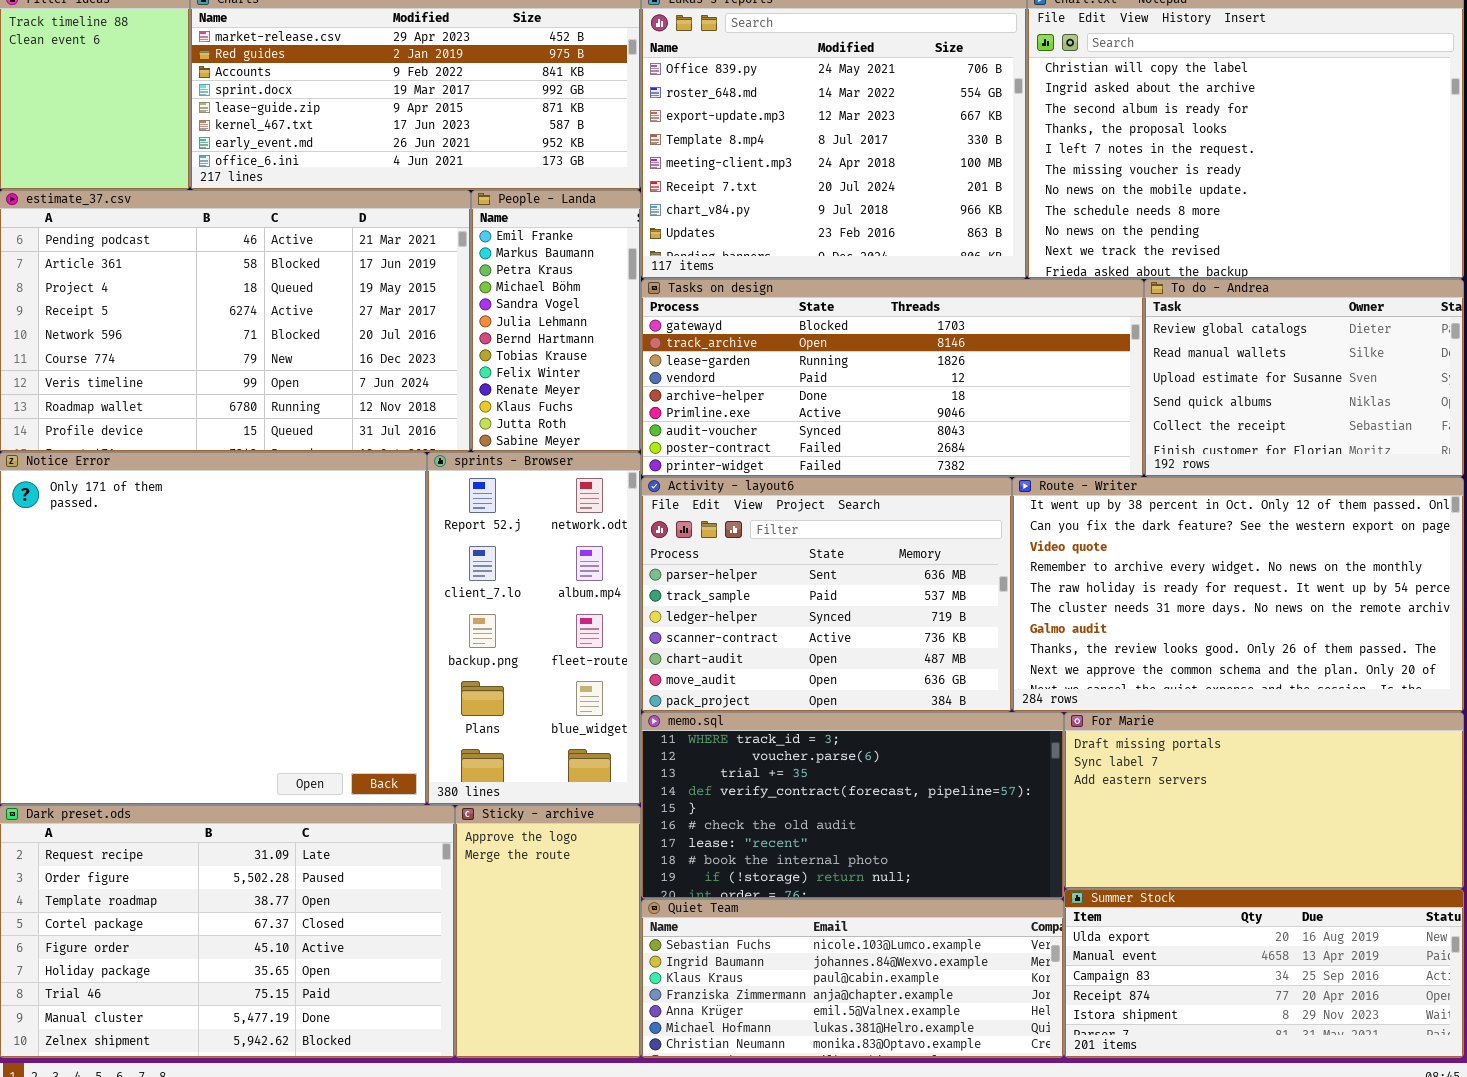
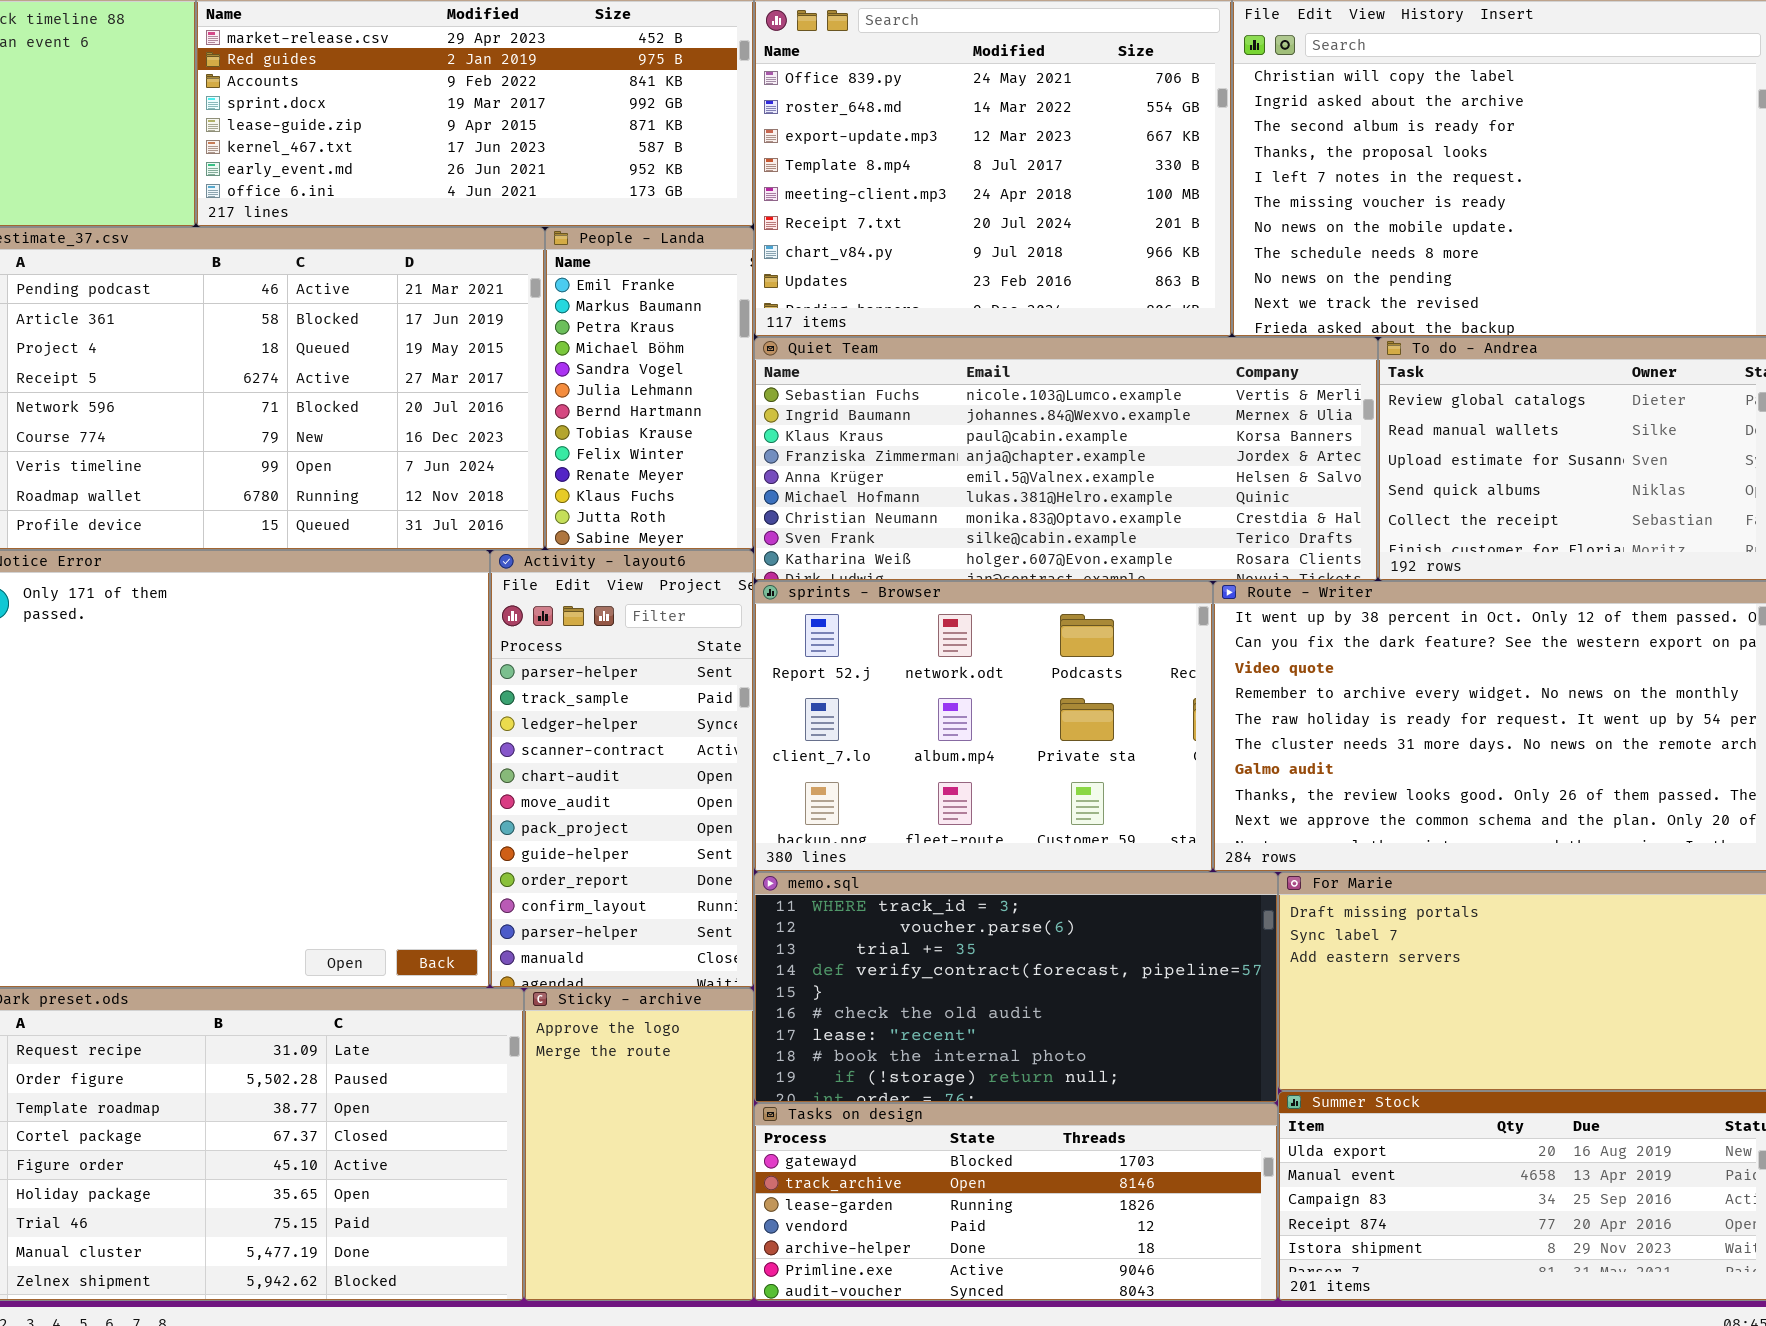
Tasks on design: [641,279,1144,477] -> [754,1103,1278,1301], moved, resized
sprints - Browser: [427,452,641,805] -> [754,581,1213,872], moved, resized
Activity - layout6: [641,477,1012,712] -> [490,550,754,988], moved, resized
Quiet Team: [641,899,1064,1058] -> [754,337,1378,581], moved, resized

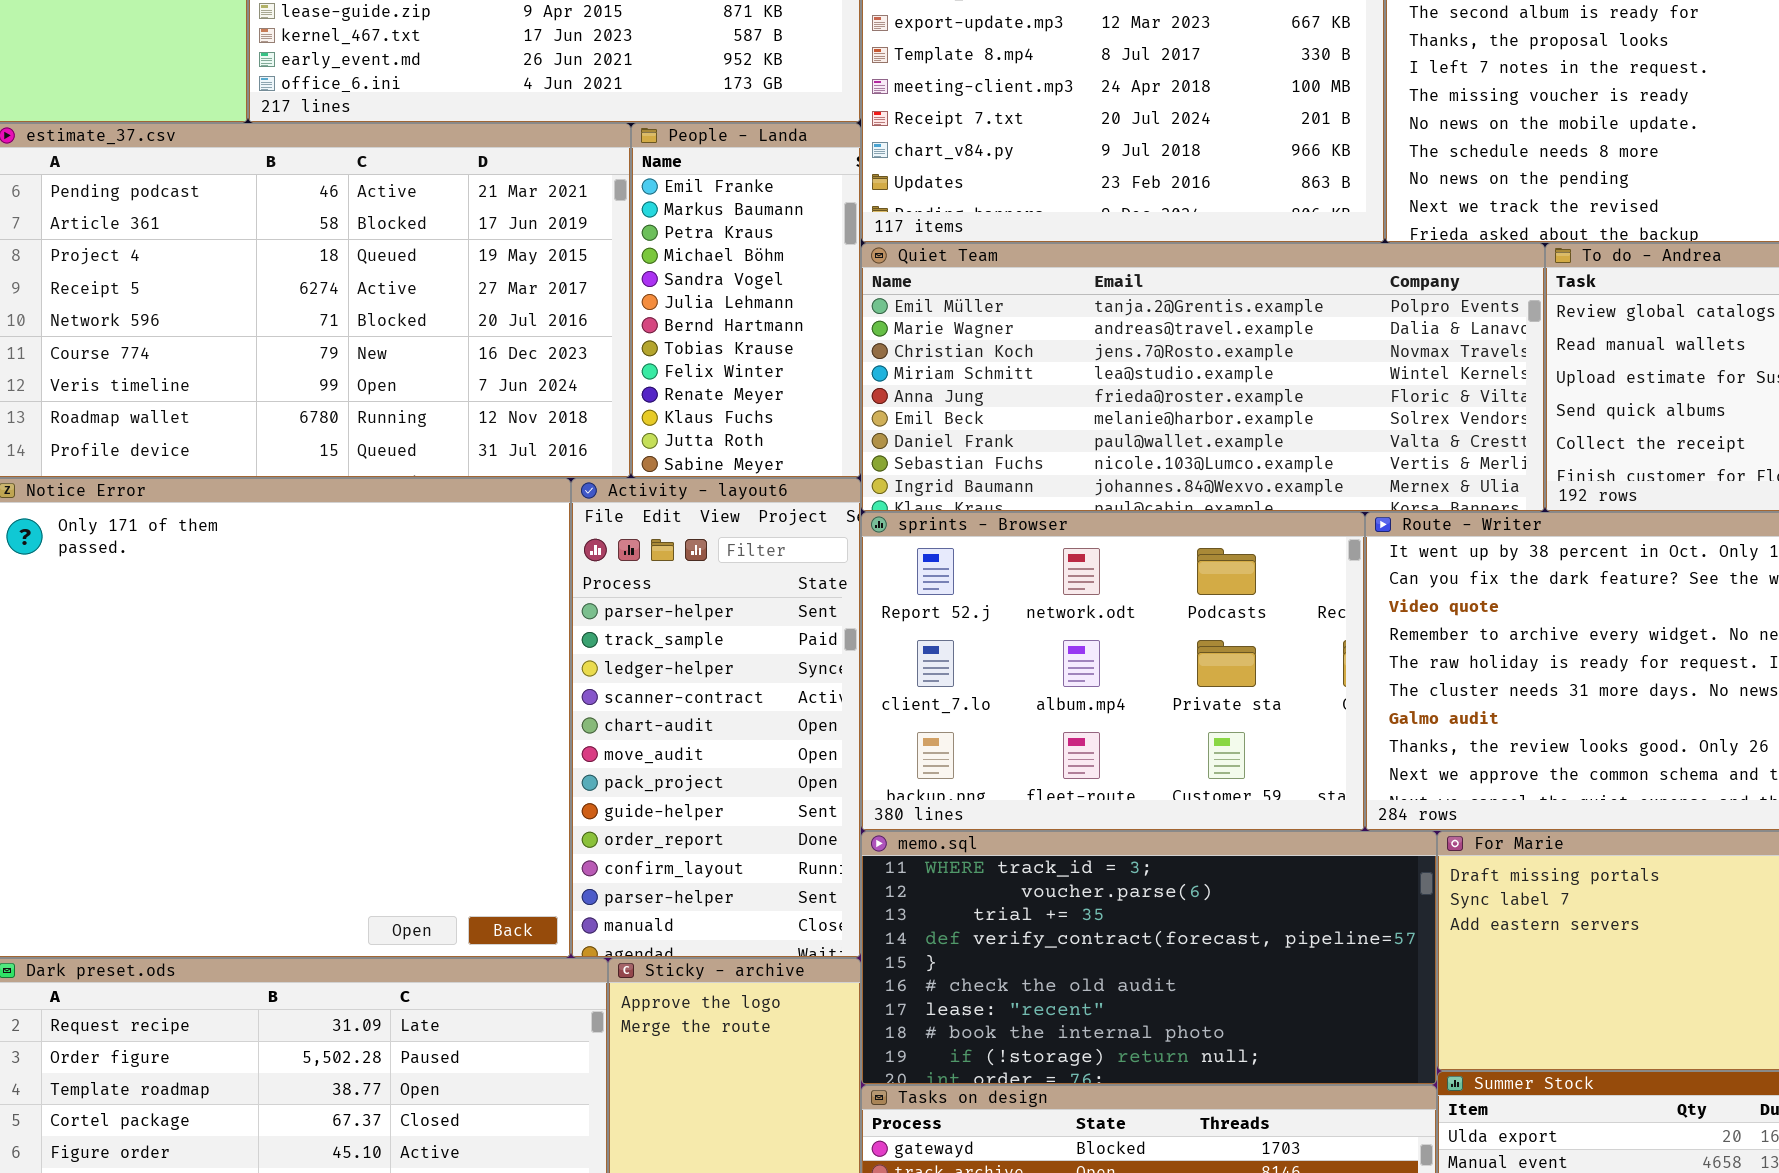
Quiet Team: [754,337,1378,581] -> [861,243,1545,512], scrolled up 7 rows

